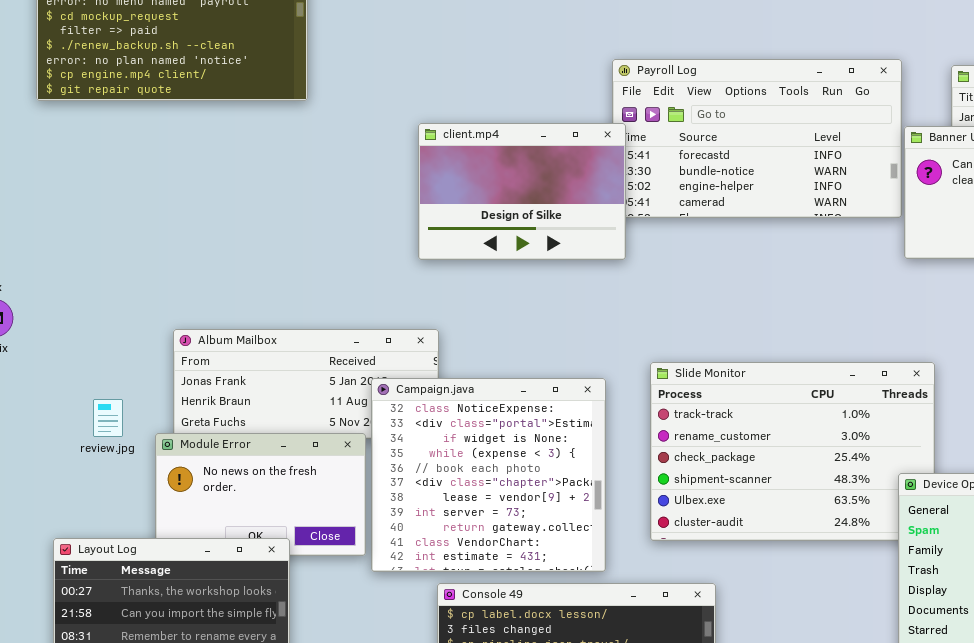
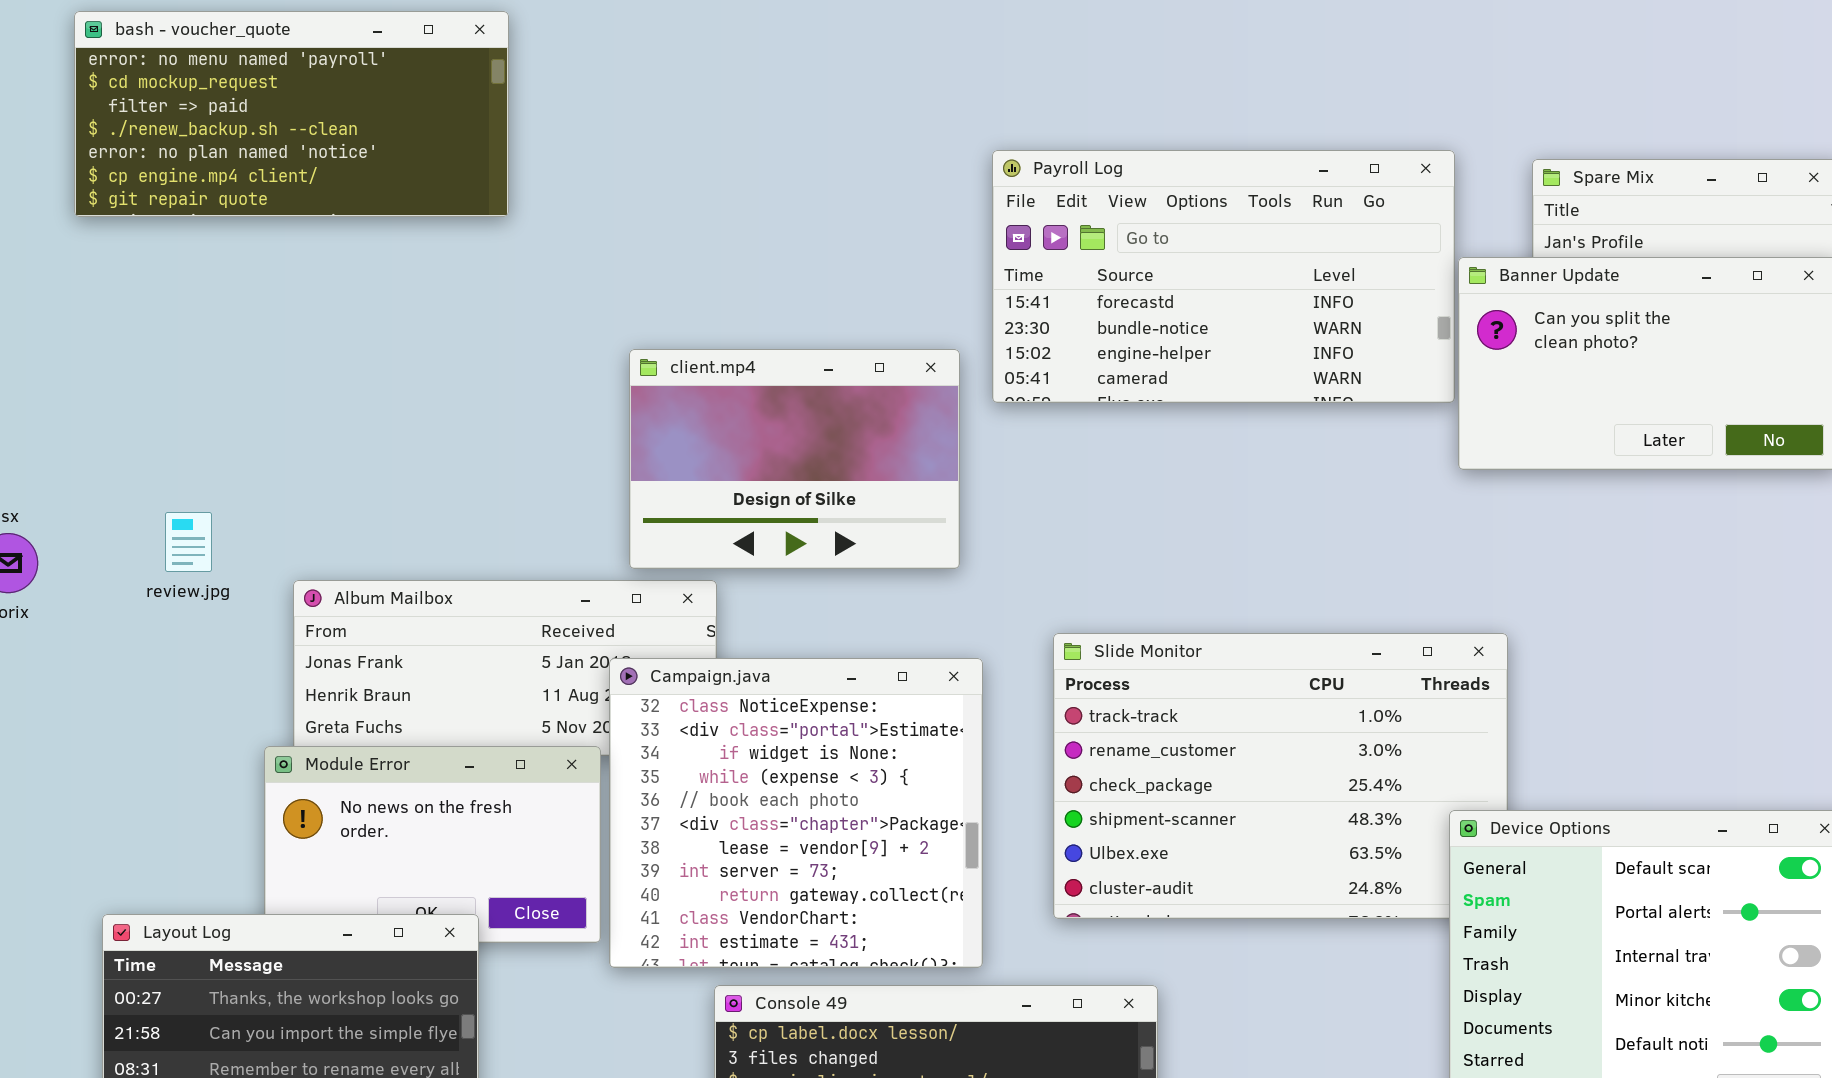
client.mp4: [418,123,626,260] -> [629,349,960,569], moved
review.jpg: [93,399,123,437] -> [165,512,212,572], moved

